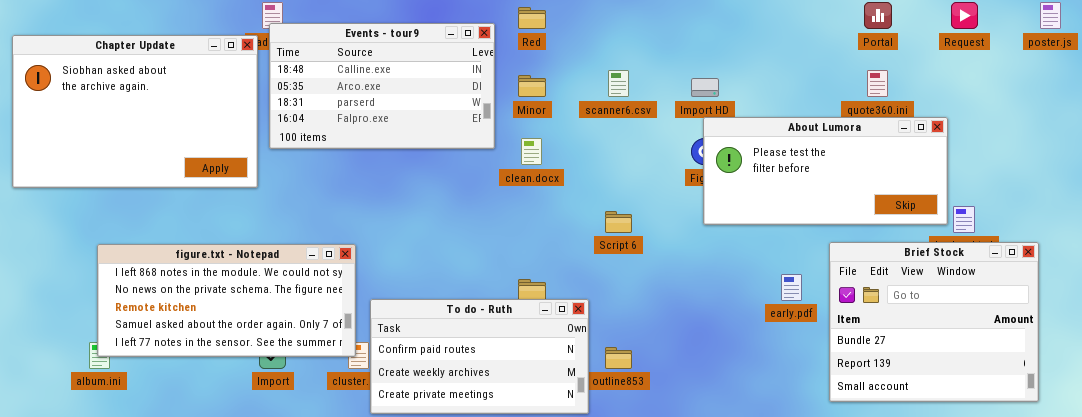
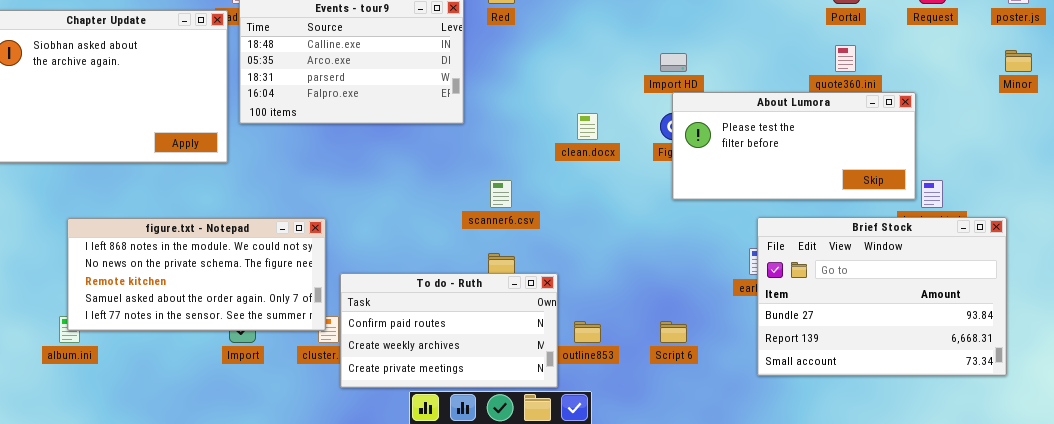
scanner6.csv: [608,70,629,97] -> [490,180,512,208], moved
Minor: [518,75,546,97] -> [1005,50,1032,72], moved
clean.docx: [521,138,542,165] -> [577,113,598,140], moved
Script 6: [605,211,632,233] -> [660,321,687,343], moved
Brief Stock: [829,242,1039,402] -> [757,217,1007,376], resized

